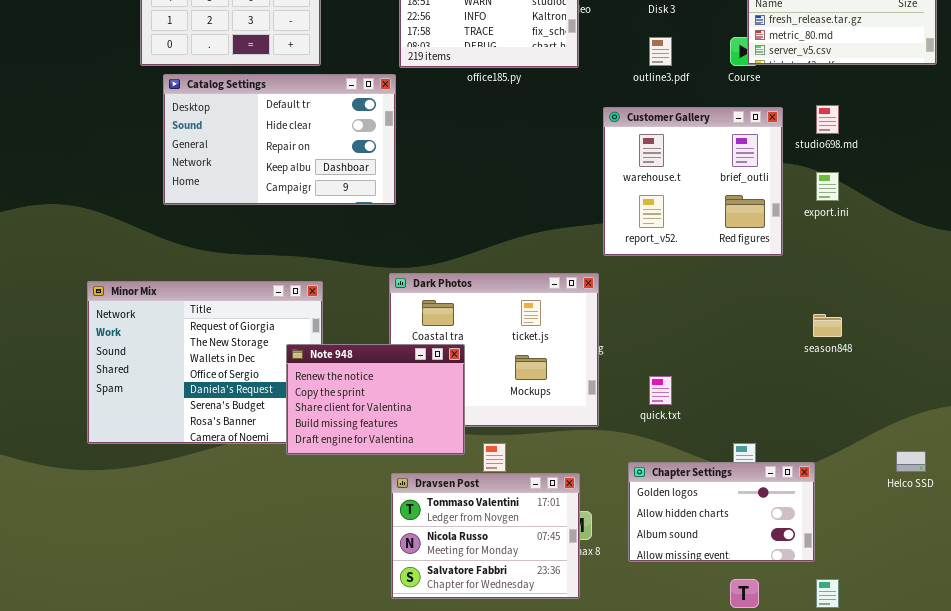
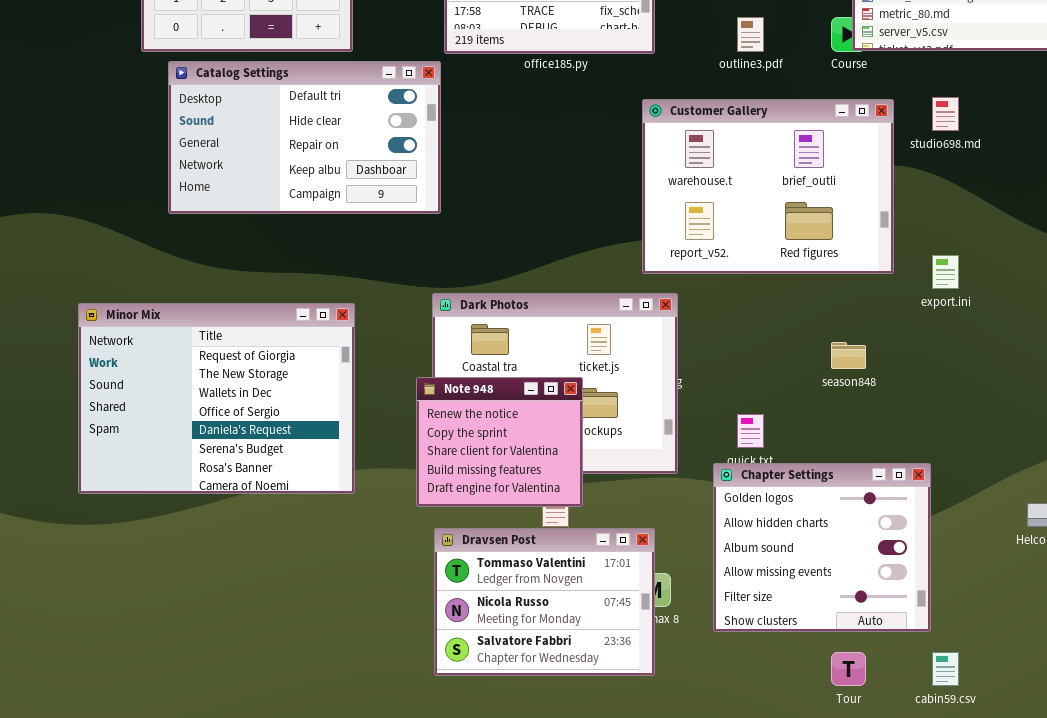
Customer Gallery: [603,107,783,256] -> [642,99,894,274], resized
export.ini: [816,172,839,201] -> [932,255,959,289], moved
season848: [813,314,842,337] -> [831,342,866,369], moved
Note 948: [286,344,465,455] -> [416,377,583,507], moved, resized
Chapter Settings: [628,462,815,562] -> [713,463,931,632], resized

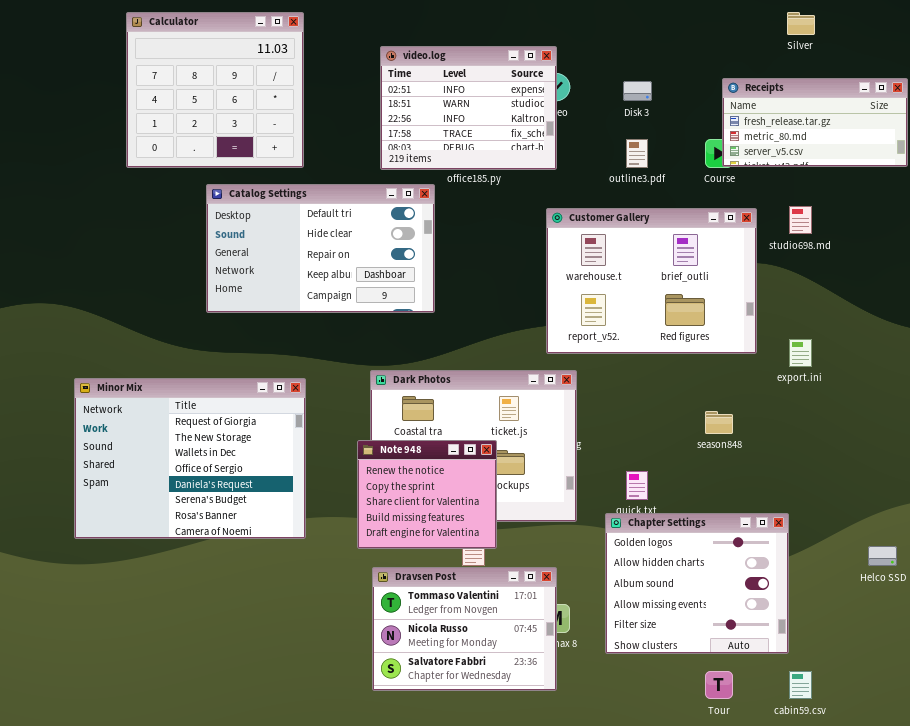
Catalog Settings: [168,61,441,214] -> [206,184,435,313], moved

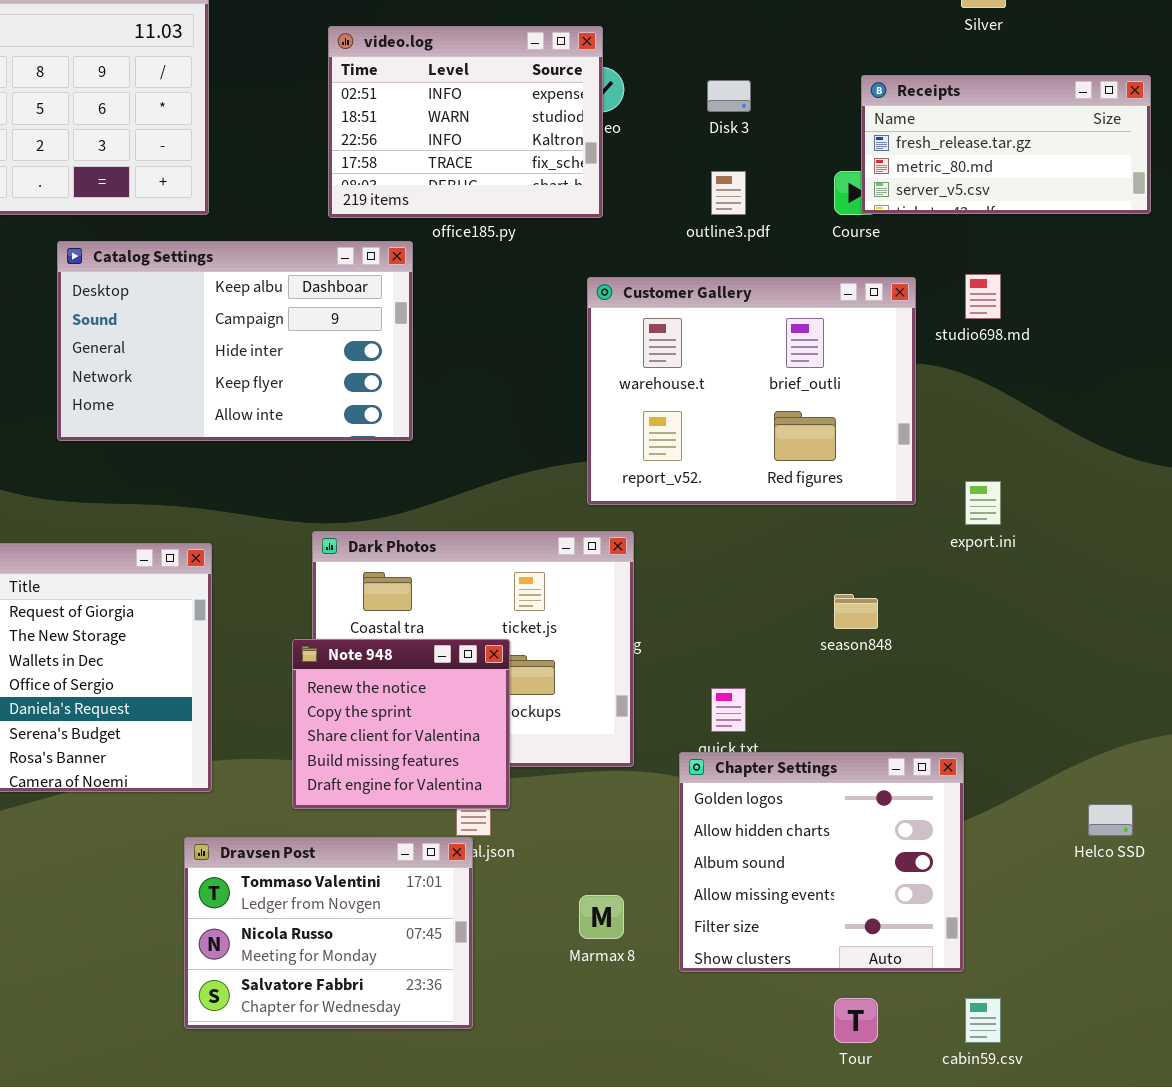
Catalog Settings: [206,184,435,313] -> [57,241,413,441], scrolled down 3 rows
Dravsen Post: [372,567,557,691] -> [184,837,473,1029], moved

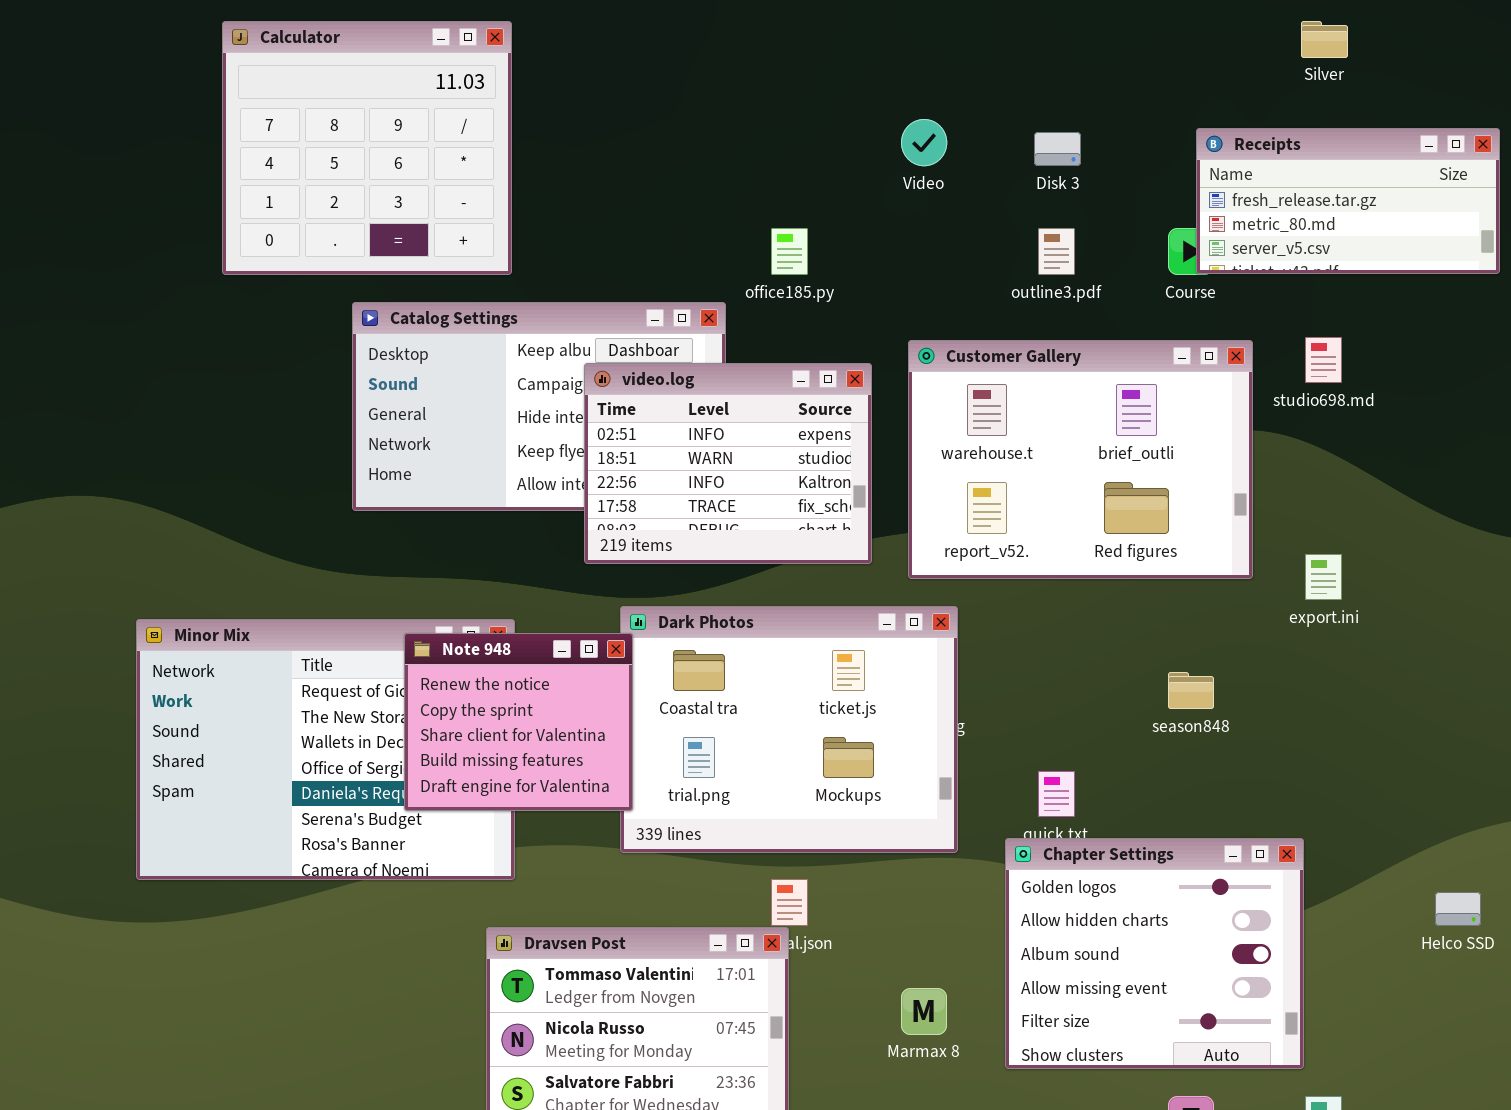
video.log: [328,26,603,218] -> [584,363,872,564], moved
Note 948: [292,639,510,809] -> [404,633,633,811], moved

